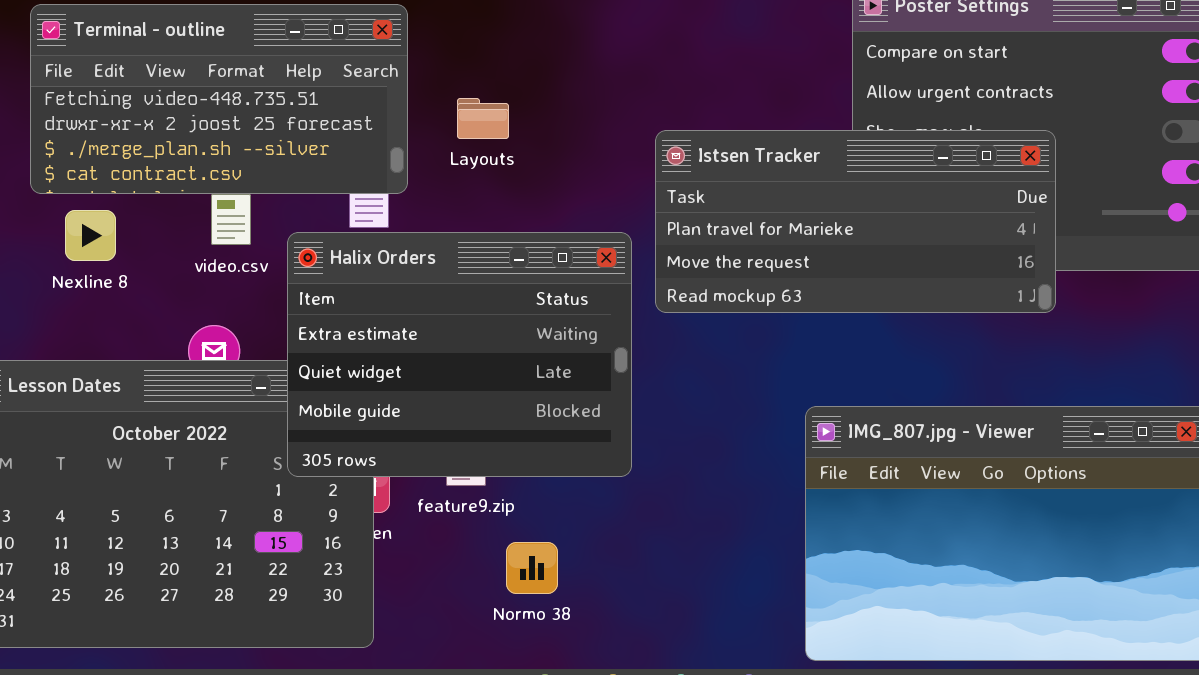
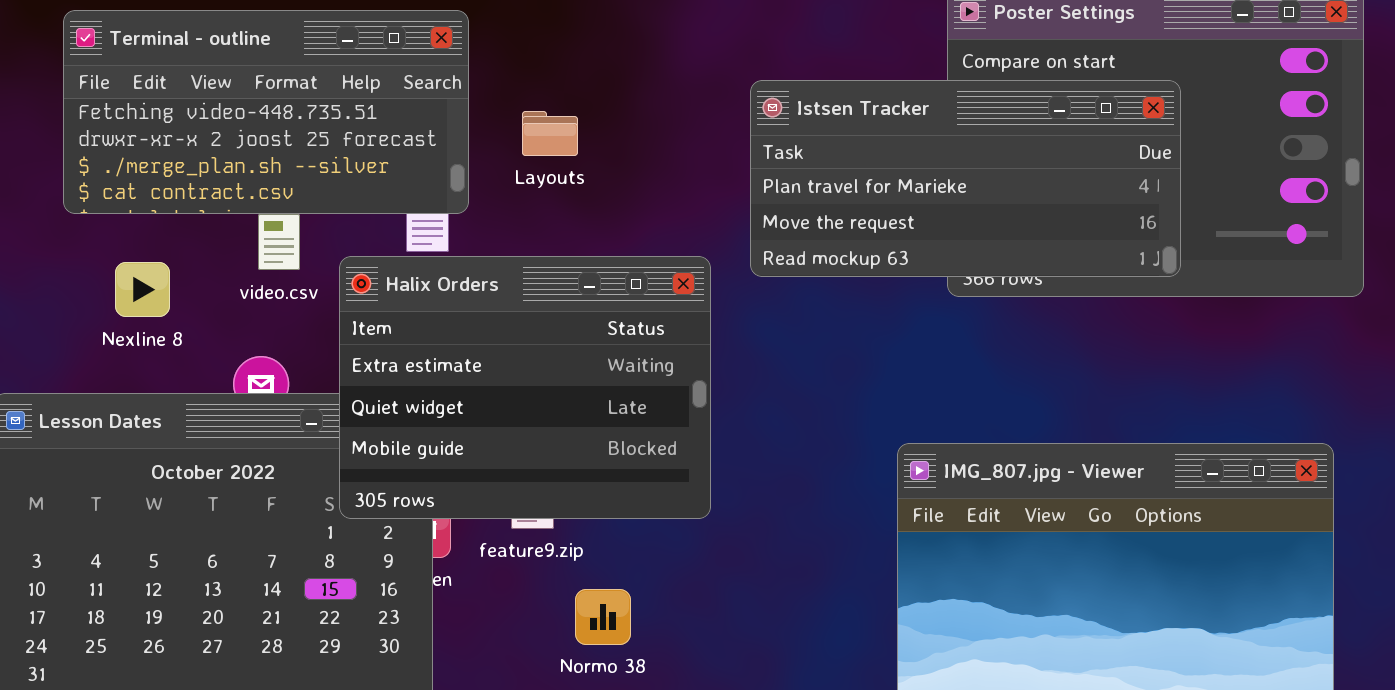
Istsen Tracker: [655,130,1056,313] -> [750,80,1181,277], moved
Nexline 8: [65,210,116,261] -> [115,262,170,317], moved

